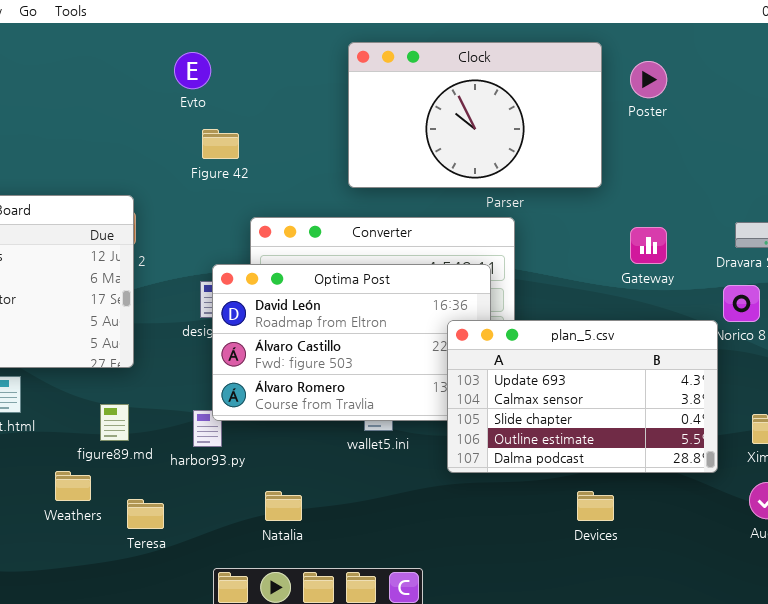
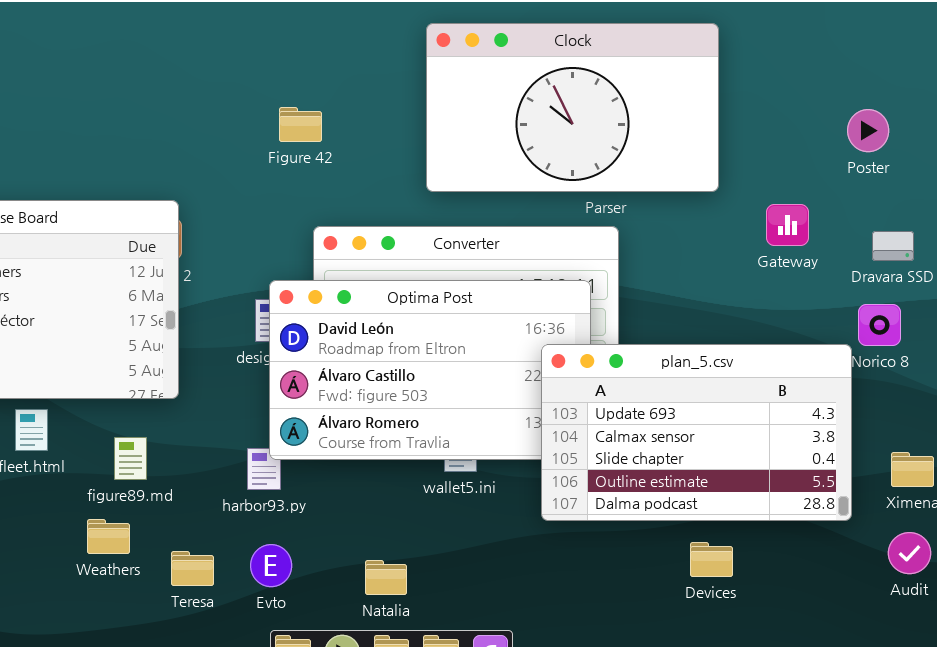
Evto: [174,52,211,89] -> [250,544,292,587], moved
Poster: [630,61,667,98] -> [847,109,889,152], moved
Figure 42: [202,129,239,159] -> [279,107,322,142], moved
Gateway: [630,227,667,264] -> [766,204,809,246], moved
figure89.md: [100,404,129,441] -> [114,437,147,480], moved
Natalia: [265,491,302,521] -> [365,560,407,595], moved

